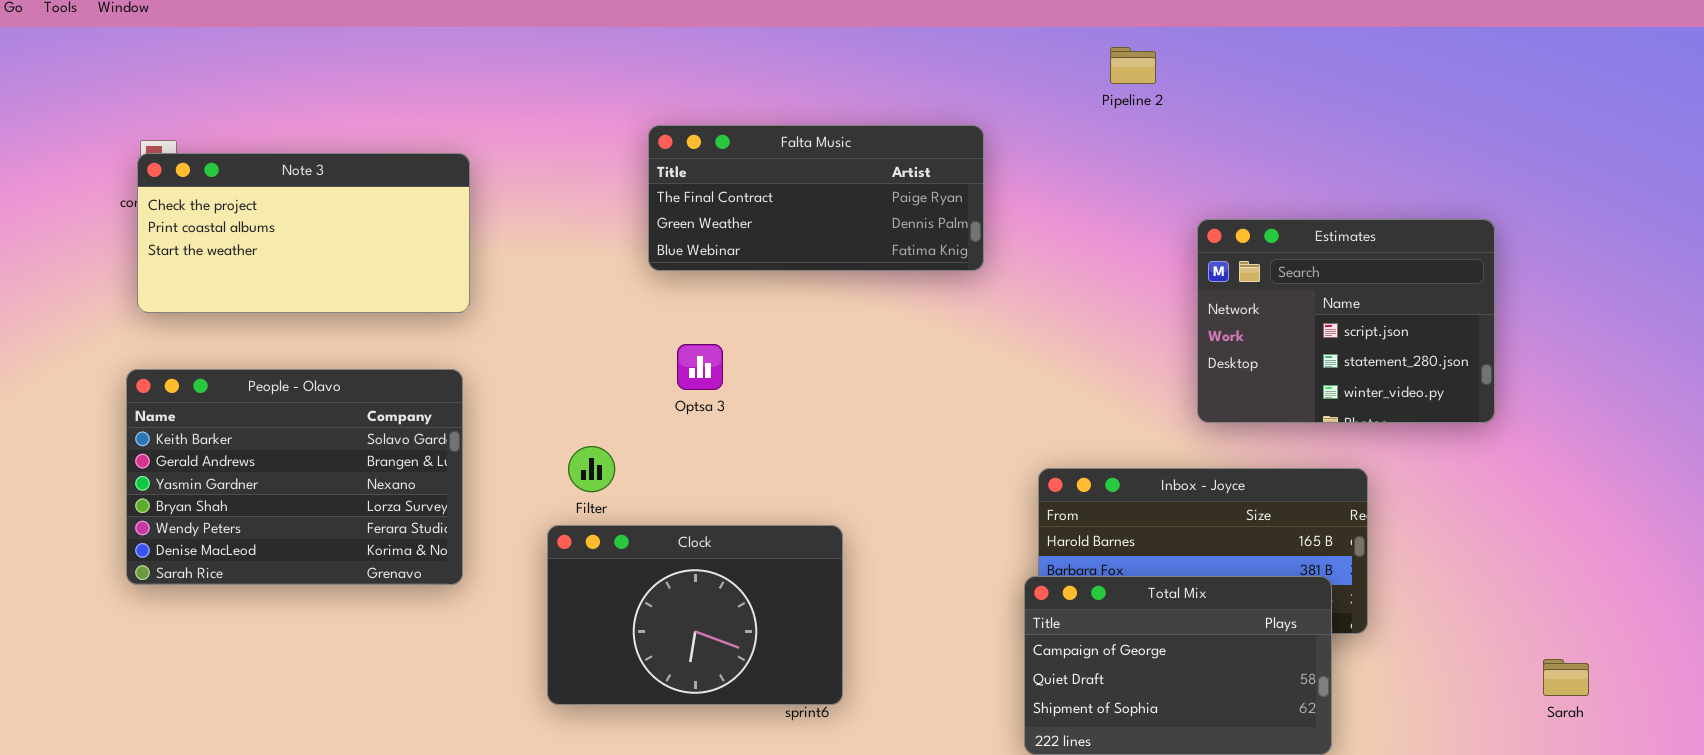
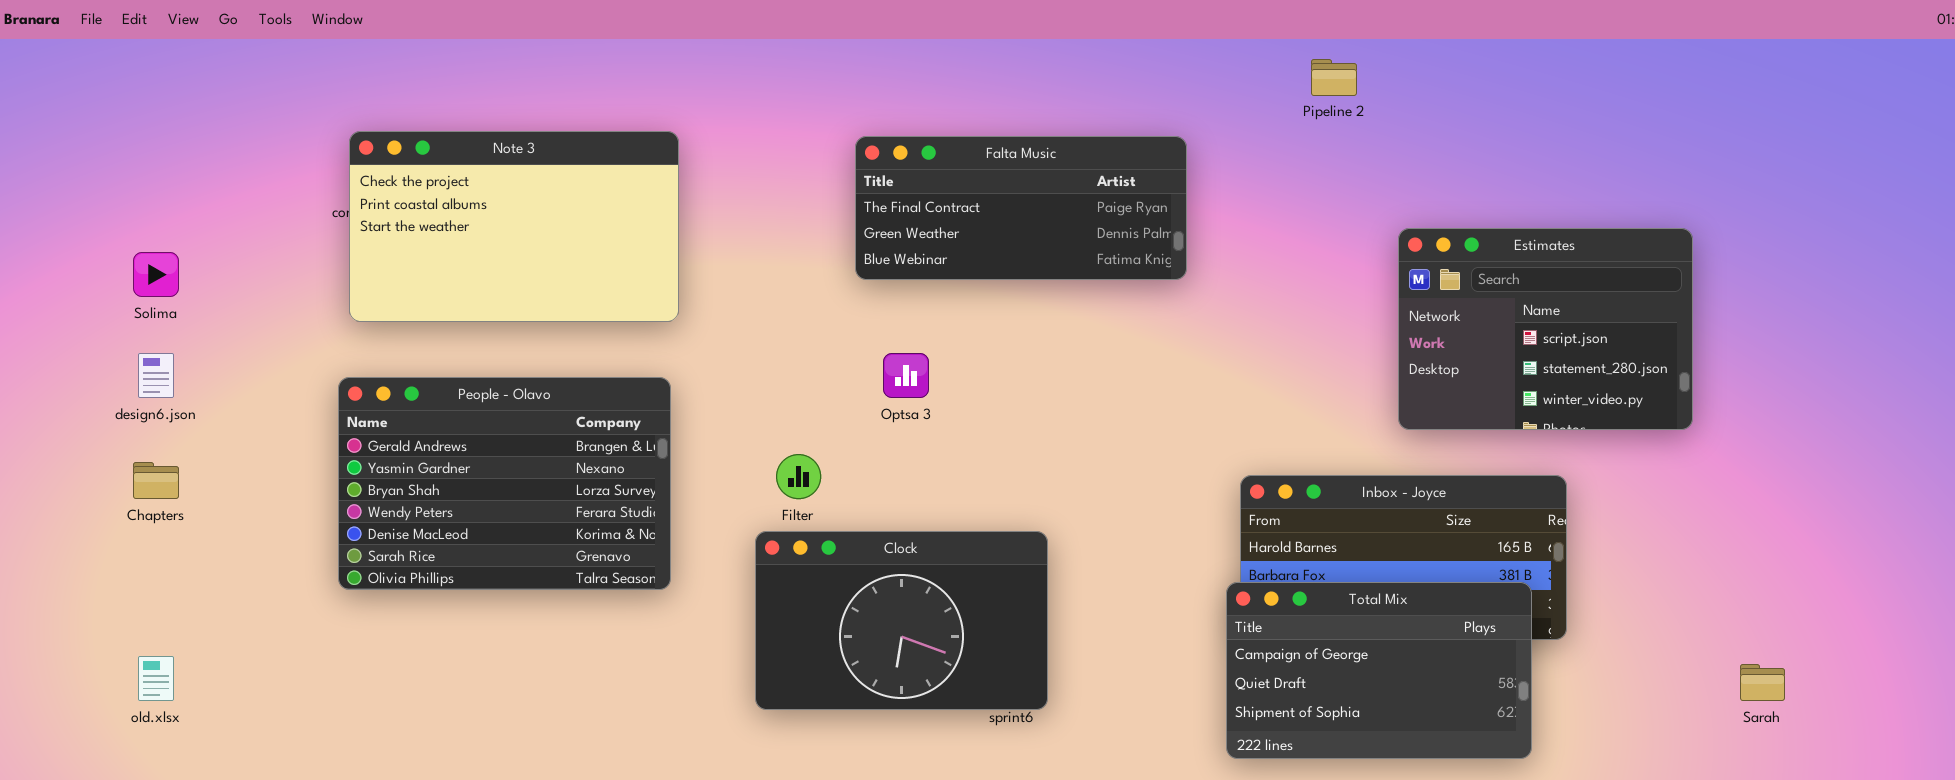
Note 3: [137,153,470,313] -> [349,131,679,322], resized
People - Olavo: [126,369,463,585] -> [338,377,671,590], scrolled down 1 row

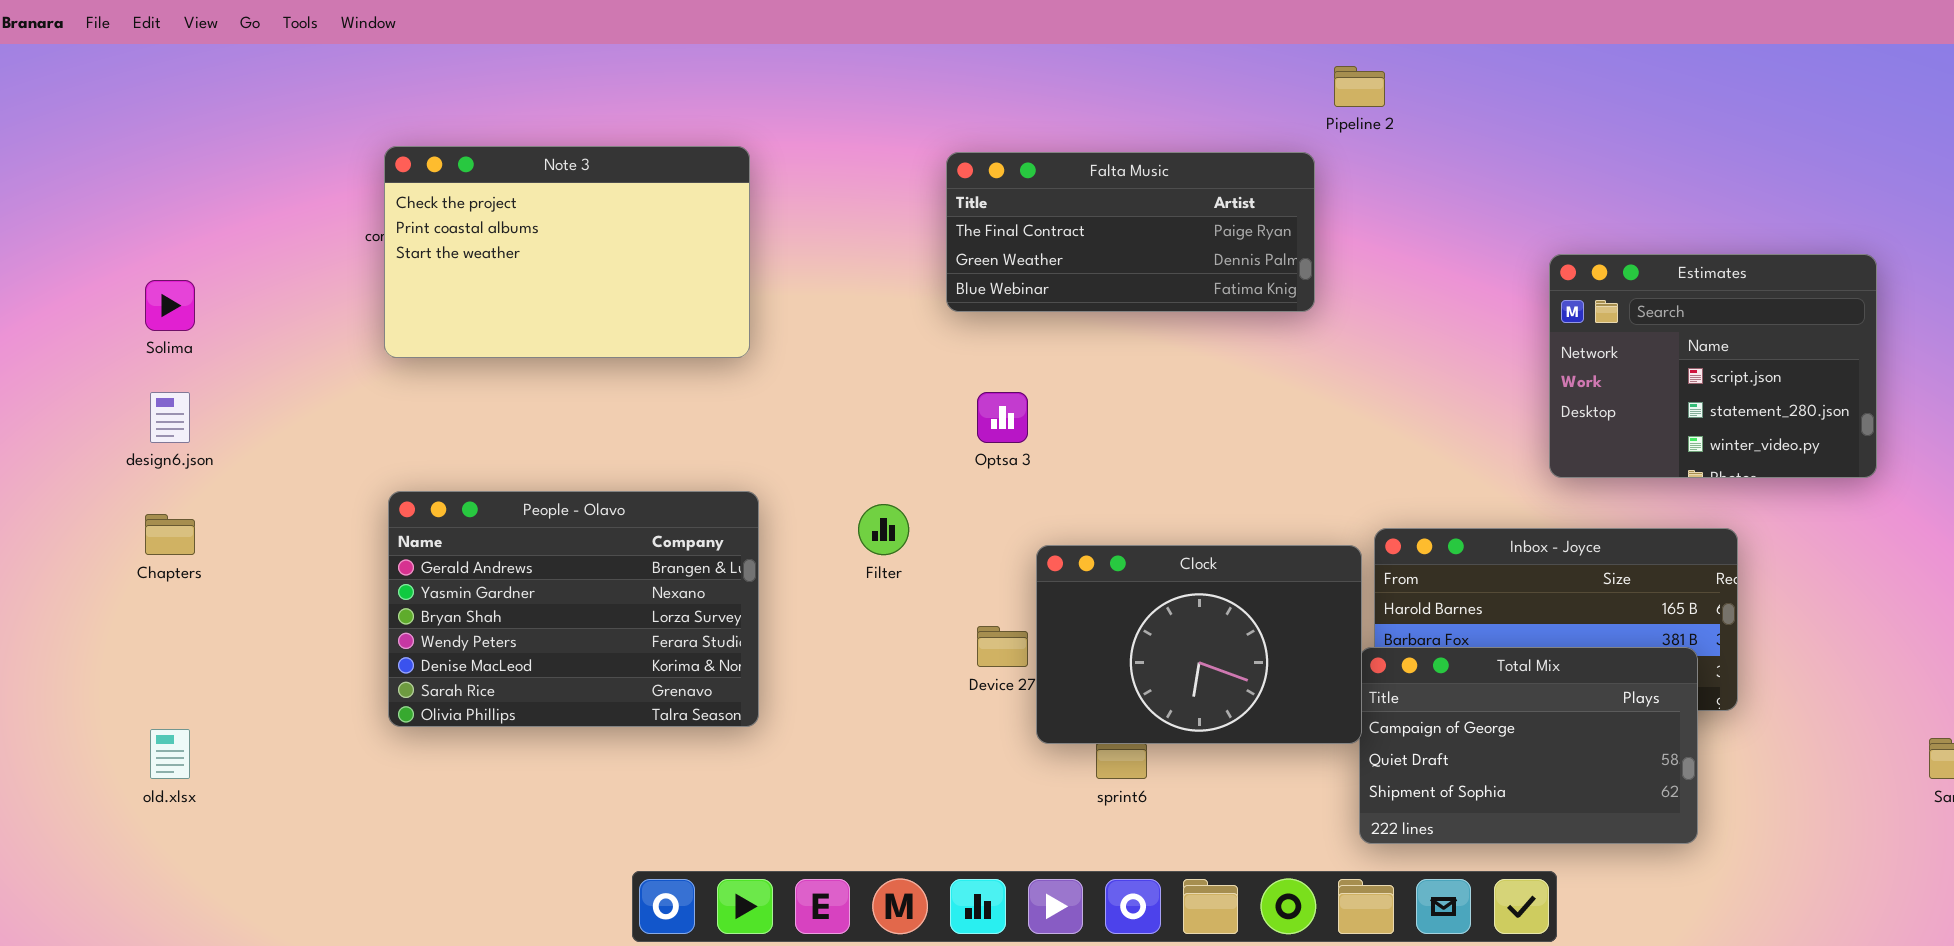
Pipeline 2: [1311,59,1357,96] -> [1334,66,1385,107], moved
People - Olavo: [338,377,671,590] -> [388,491,759,727], moved
Clock: [755,531,1048,710] -> [1036,545,1362,744], moved

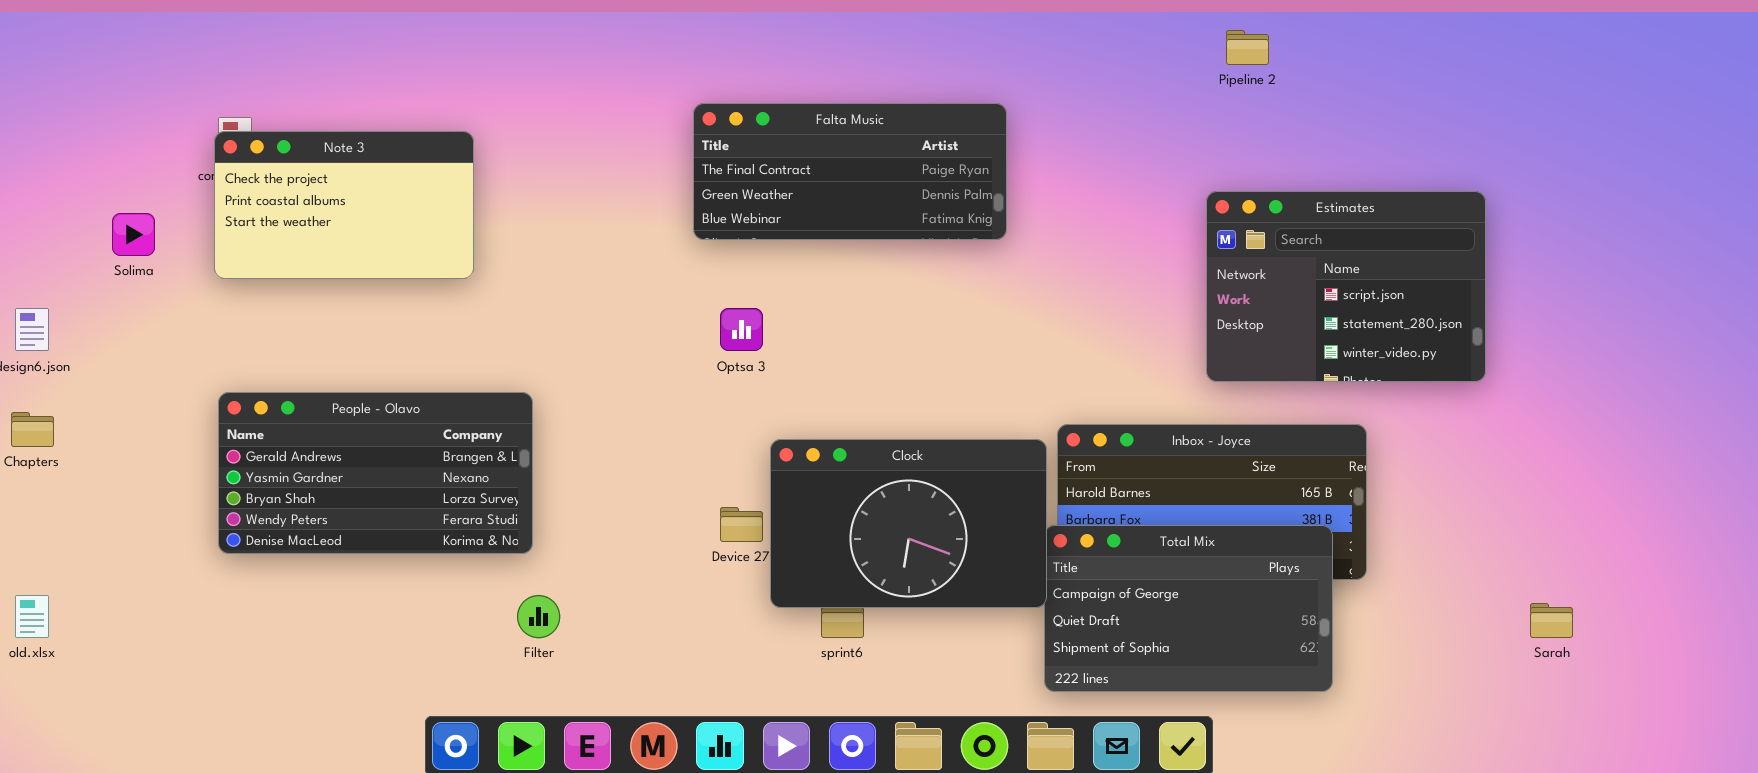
Pipeline 2: [1334,66,1385,107] -> [1226,30,1269,65], moved
Note 3: [384,146,750,358] -> [214,131,474,279], resized
Solima: [145,280,195,331] -> [112,213,155,256], moved
People - Olavo: [388,491,759,727] -> [218,392,533,554], resized
Filter: [858,504,909,555] -> [517,595,560,638], moved

